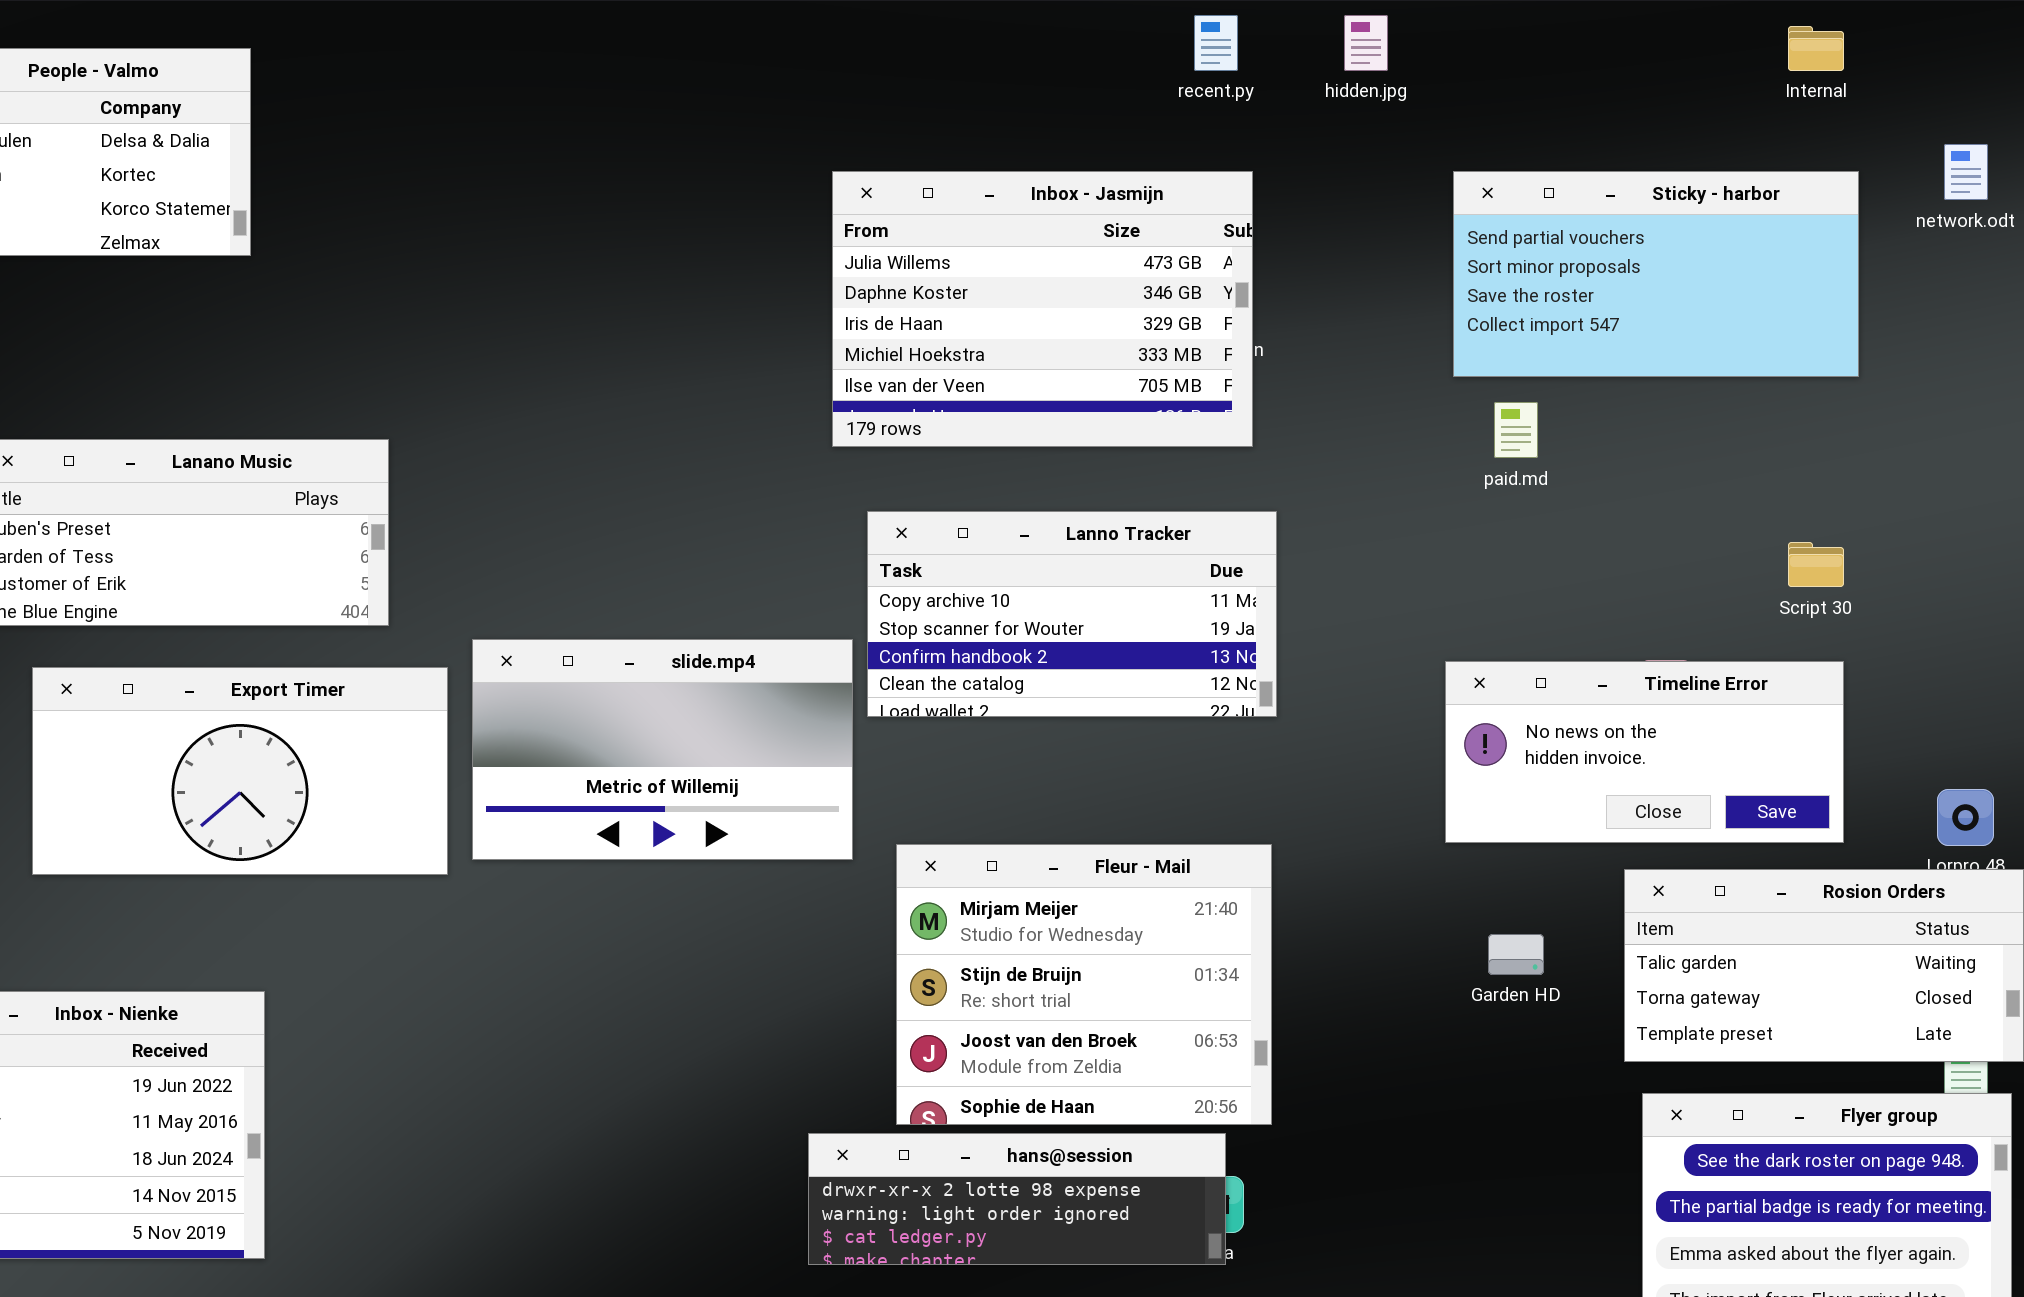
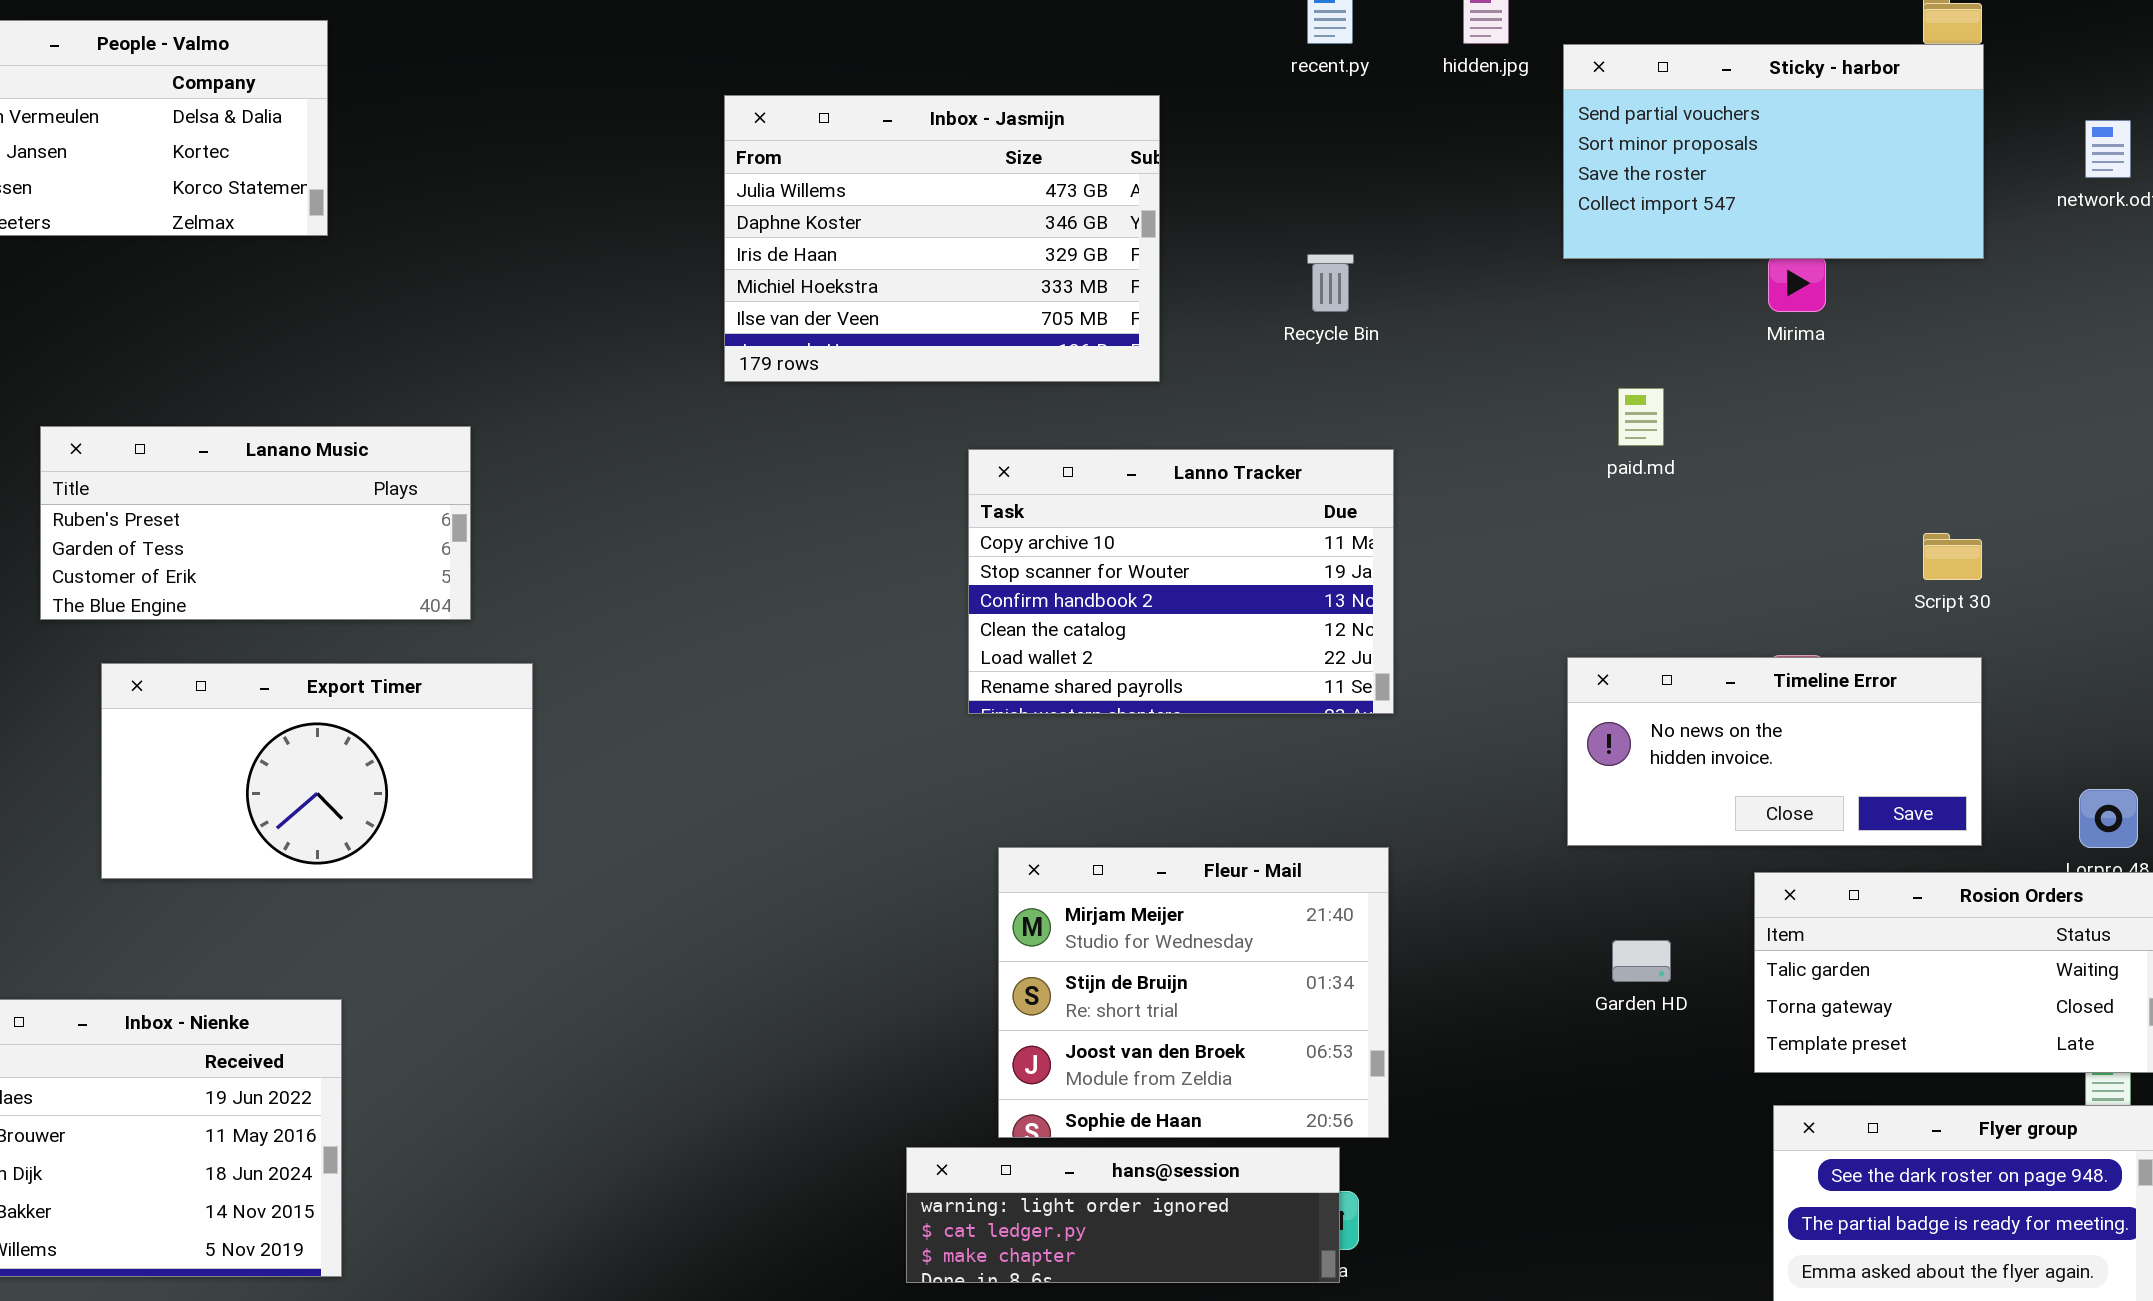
Inbox - Jasmijn: [832,171,1253,447] -> [724,95,1160,382], moved
Sticky - harbor: [1453,171,1859,377] -> [1563,44,1984,259], moved
Lanno Tracker: [867,511,1277,717] -> [968,449,1394,714], resized
slide.mp4: [472,639,853,860] -> none, closed
hans@session: [808,1133,1226,1265] -> [906,1147,1340,1283], scrolled down 1 row

